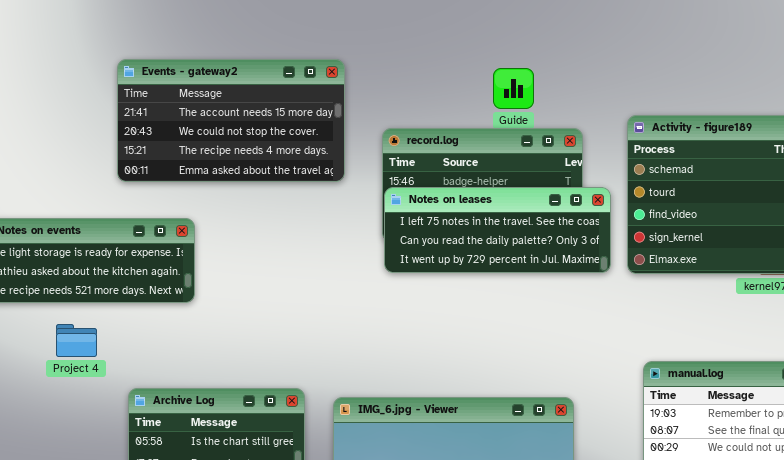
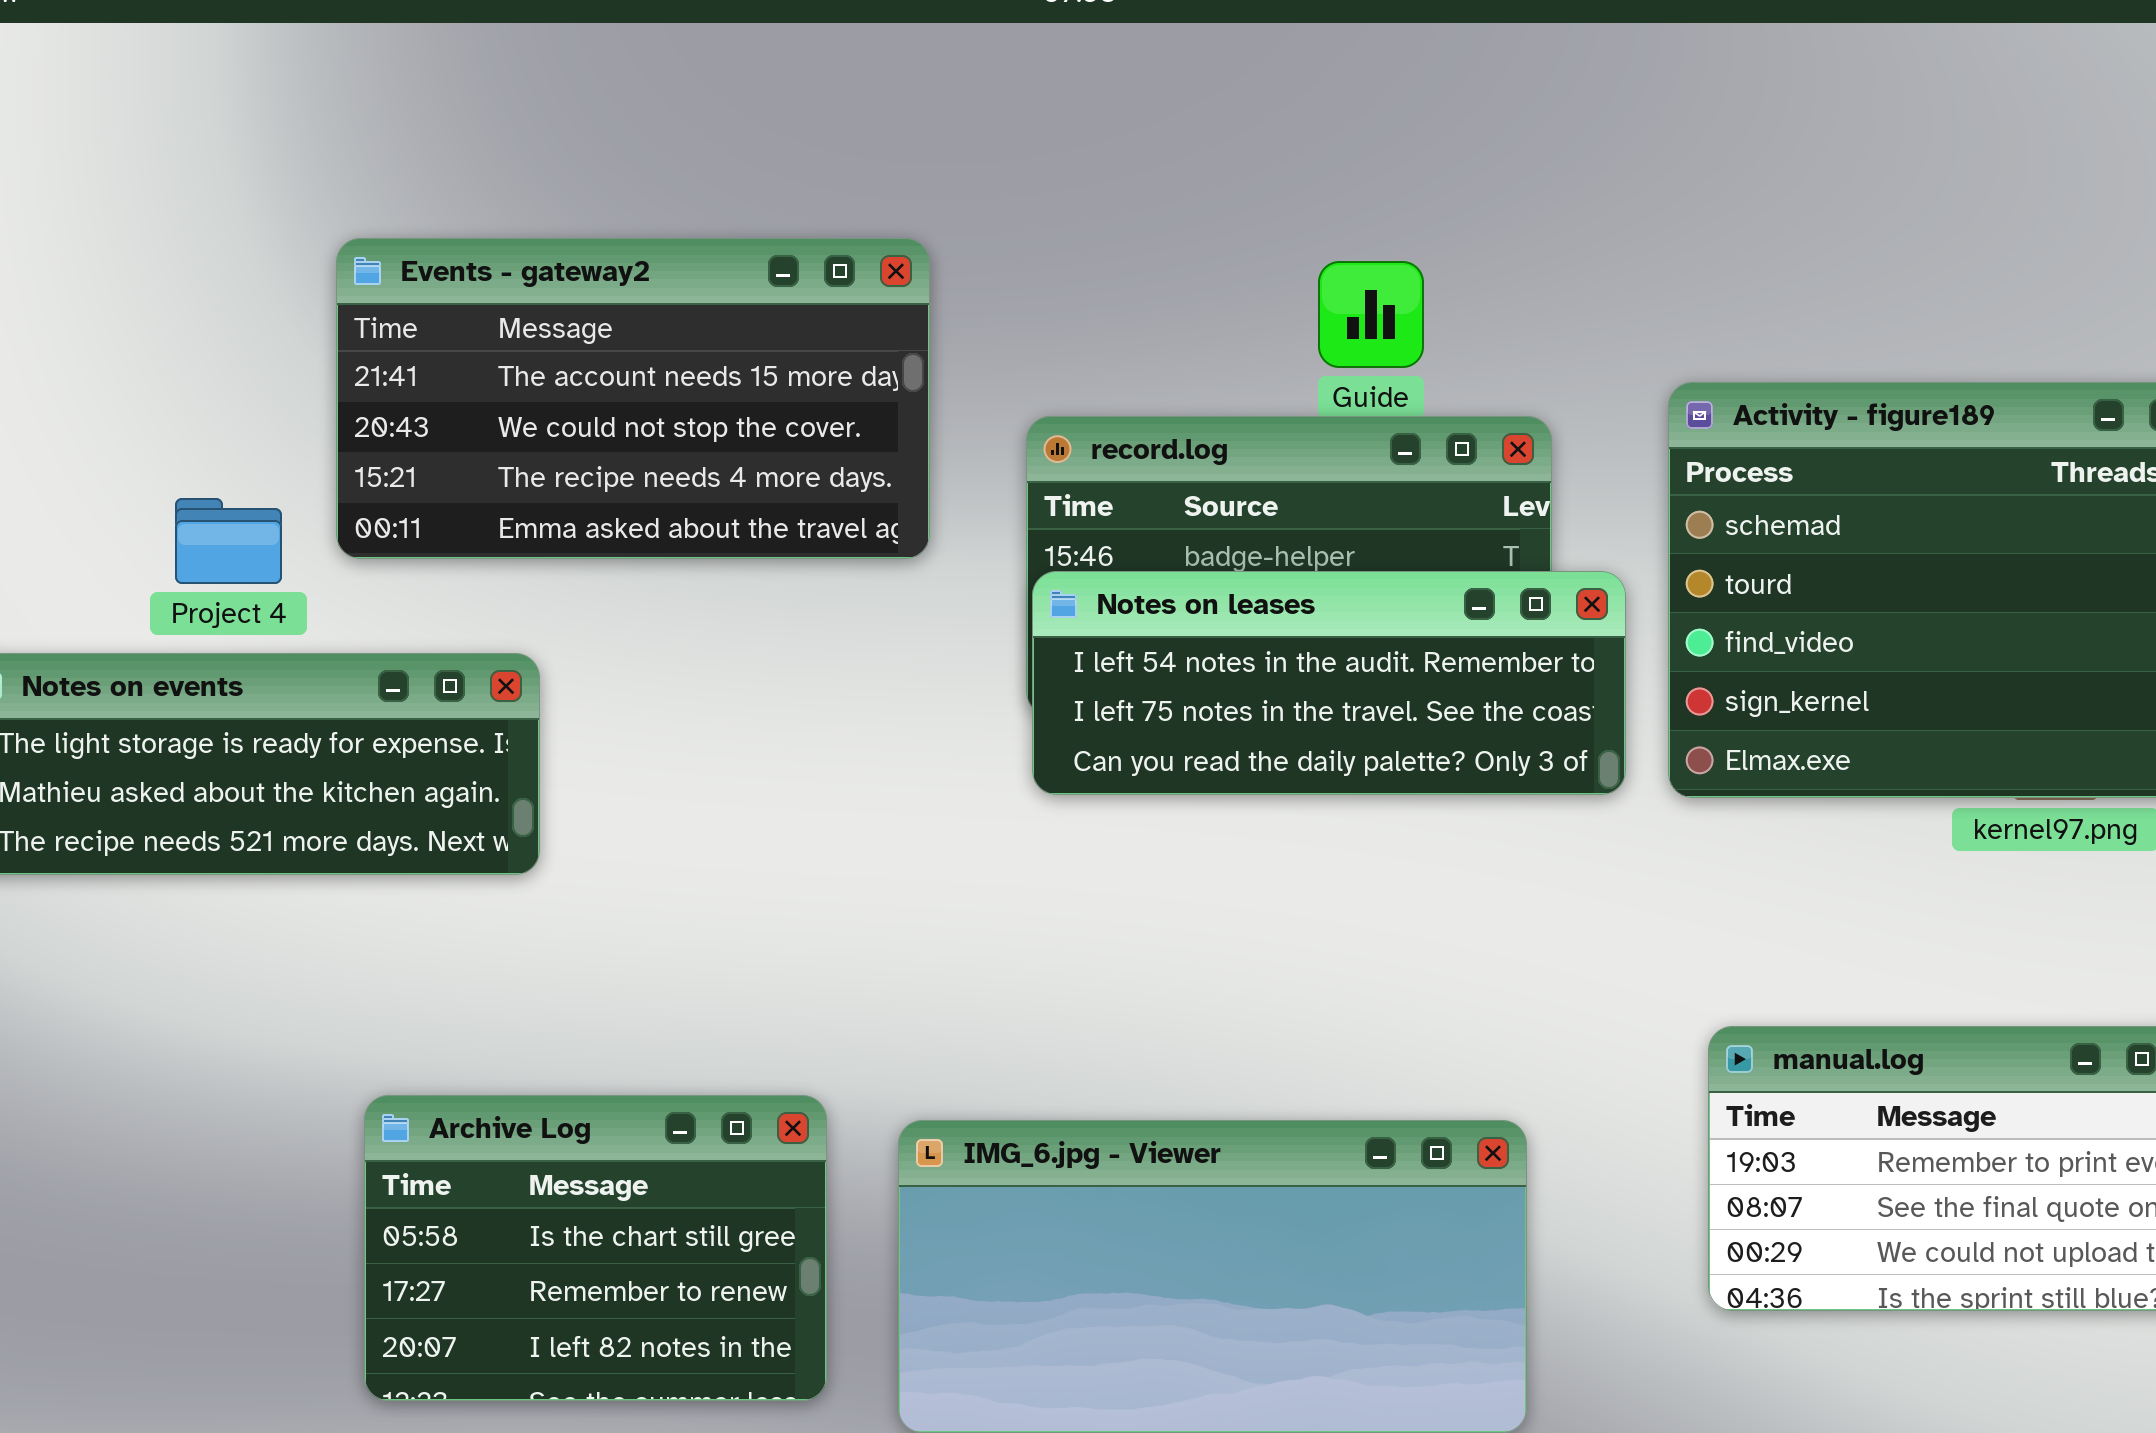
Notes on leases: [384,187,611,273] -> [1032,571,1626,795], scrolled up 1 row
Project 4: [56,324,97,357] -> [175,498,282,584], moved

